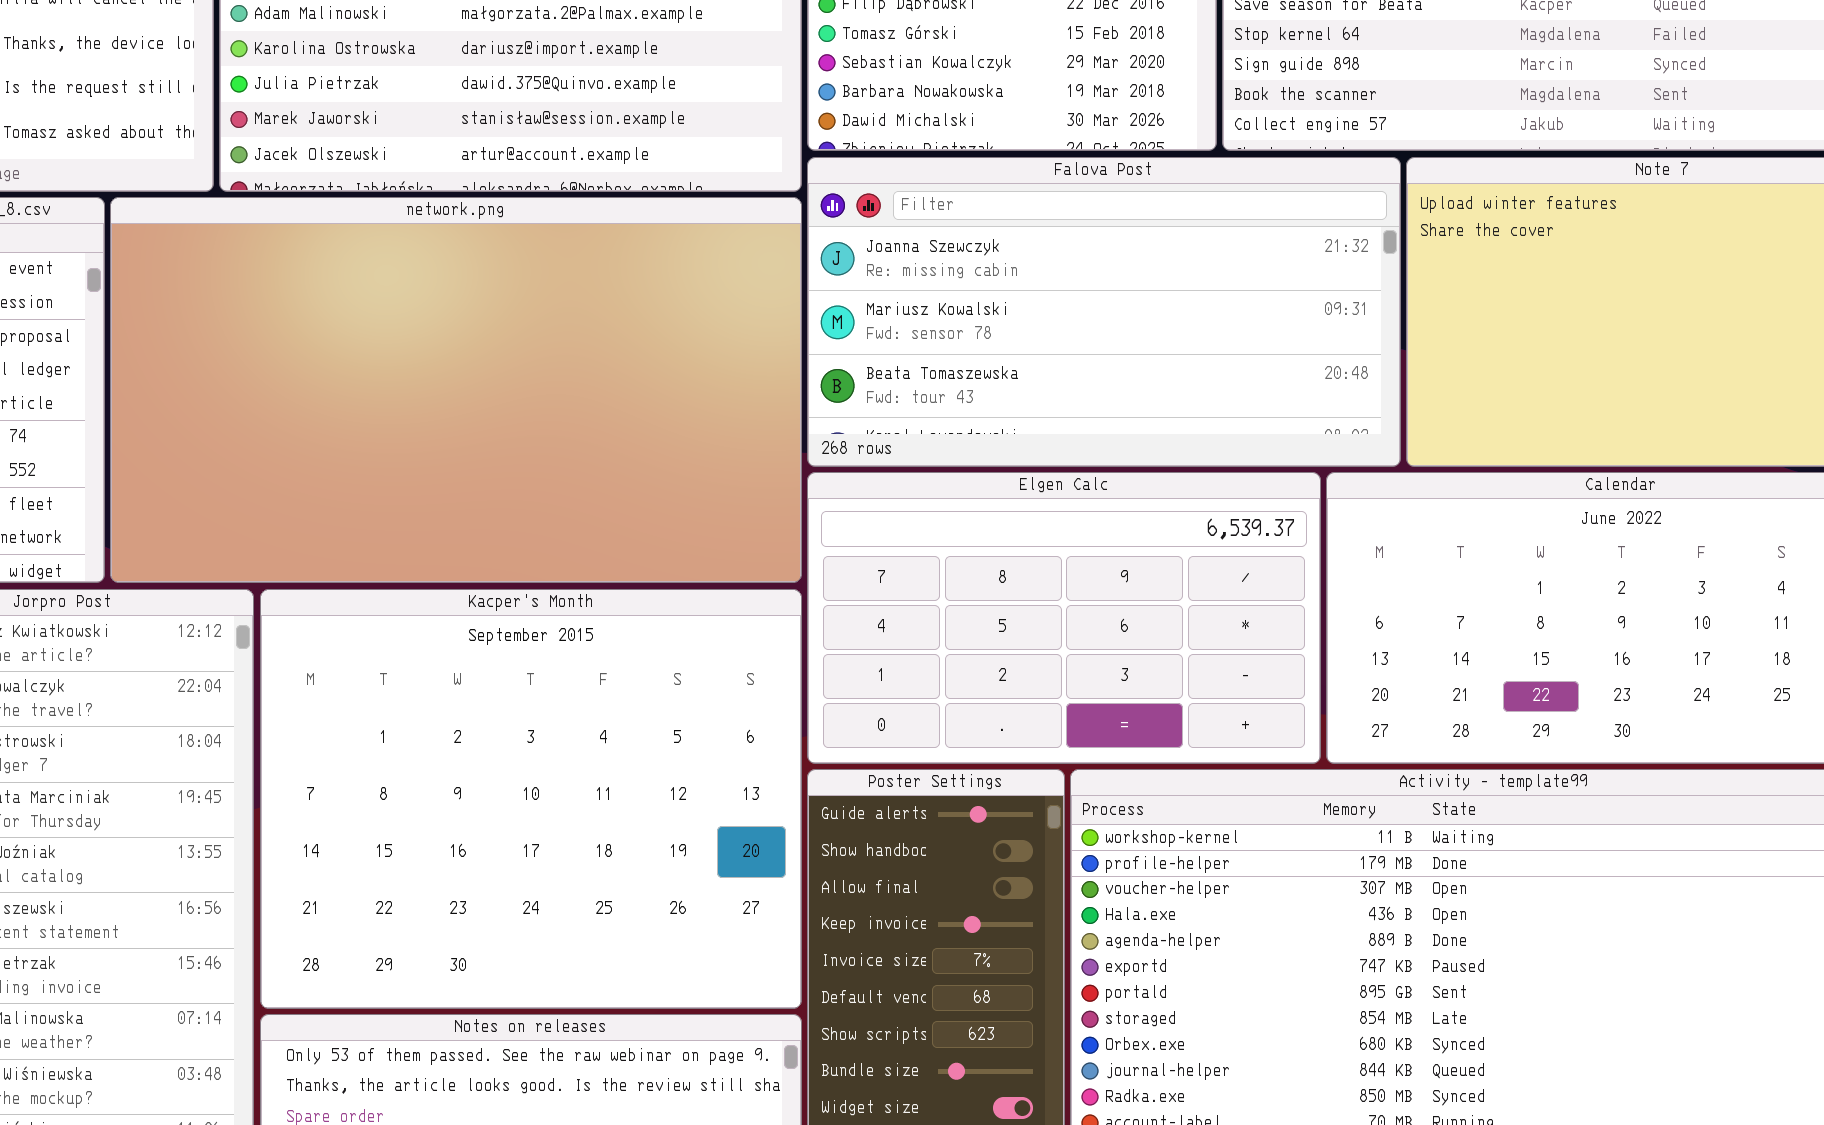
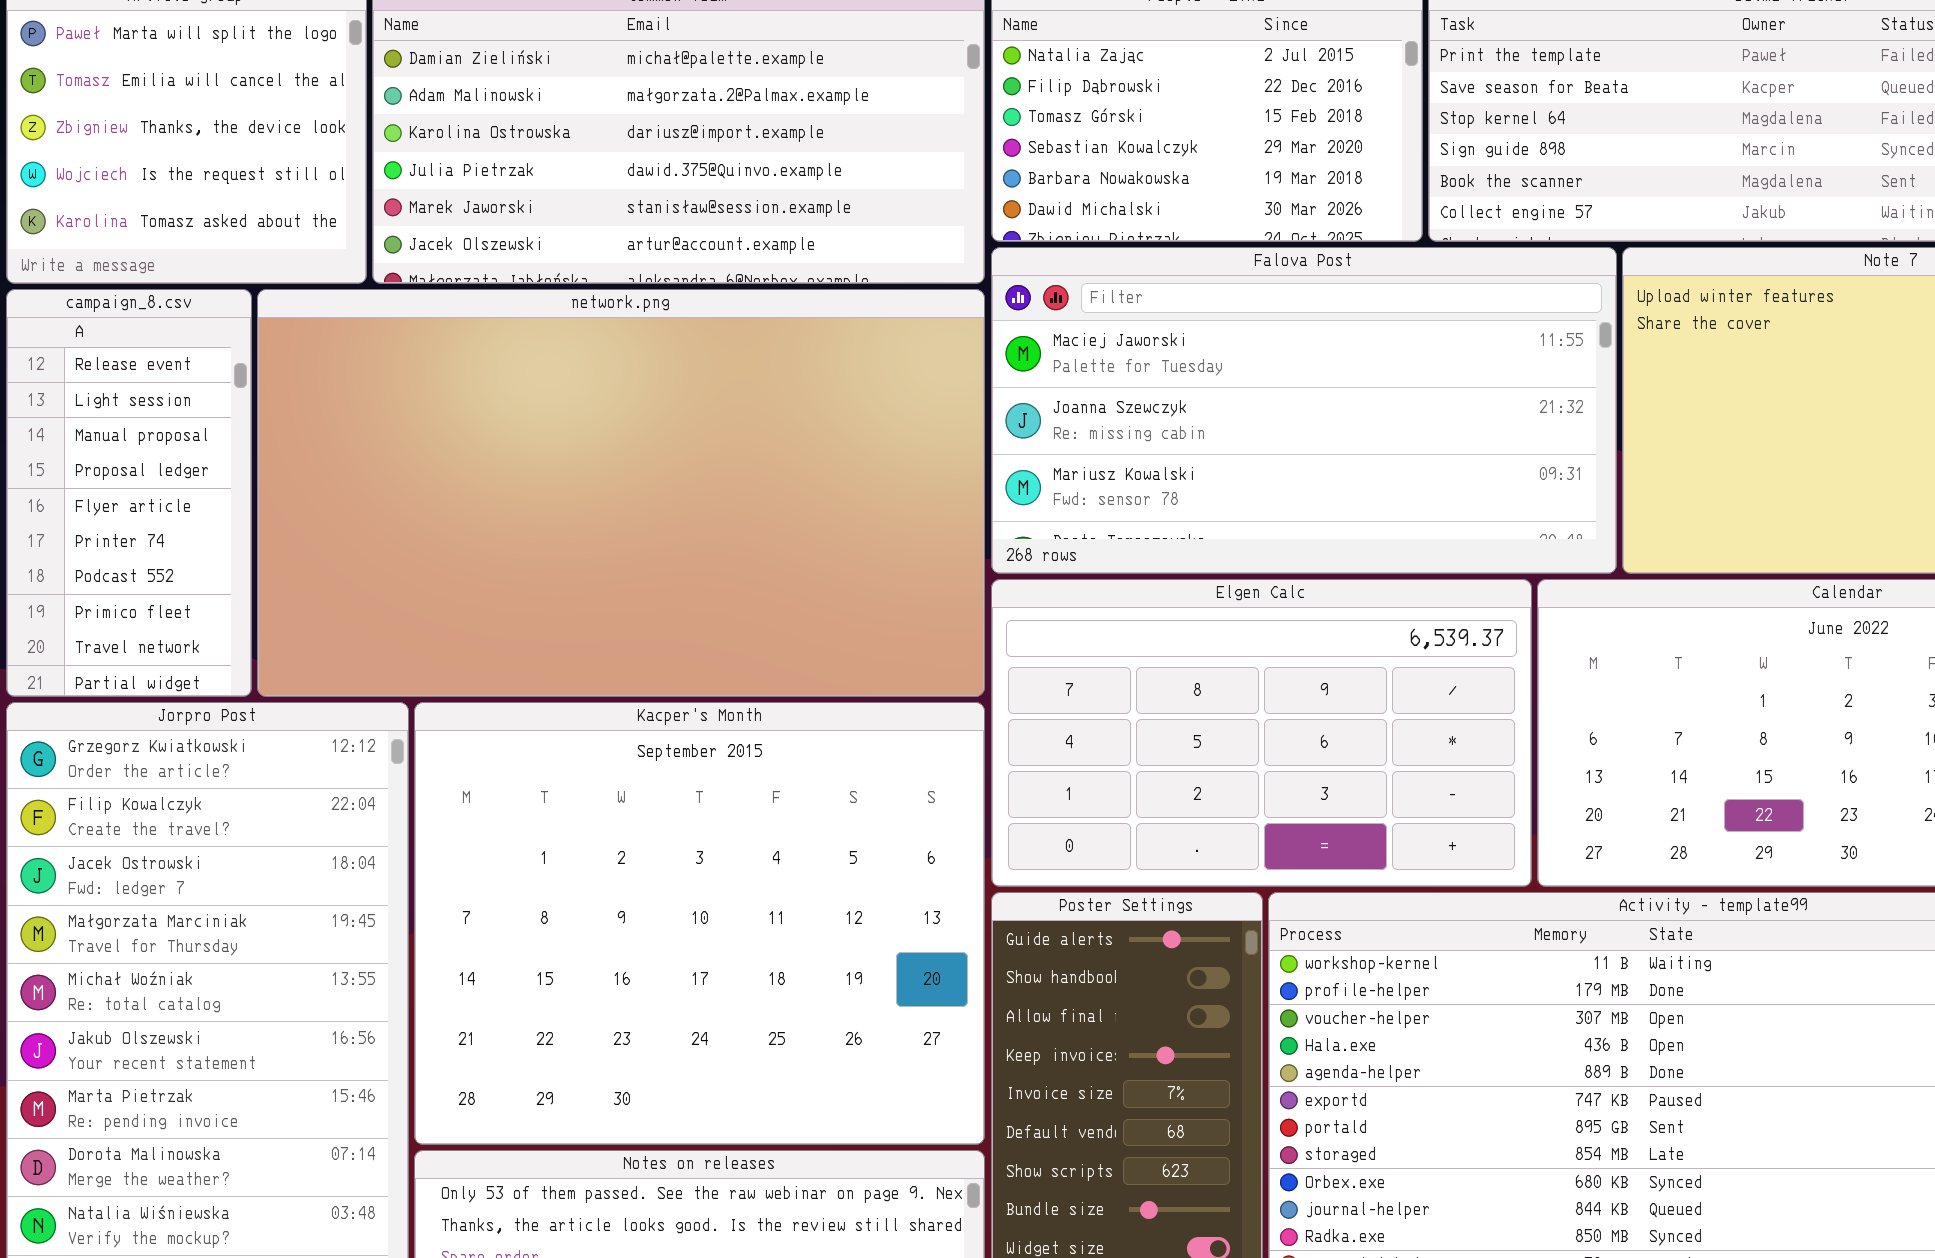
Falova Post: [807,157,1401,467] -> [991,247,1617,574], scrolled up 1 row

